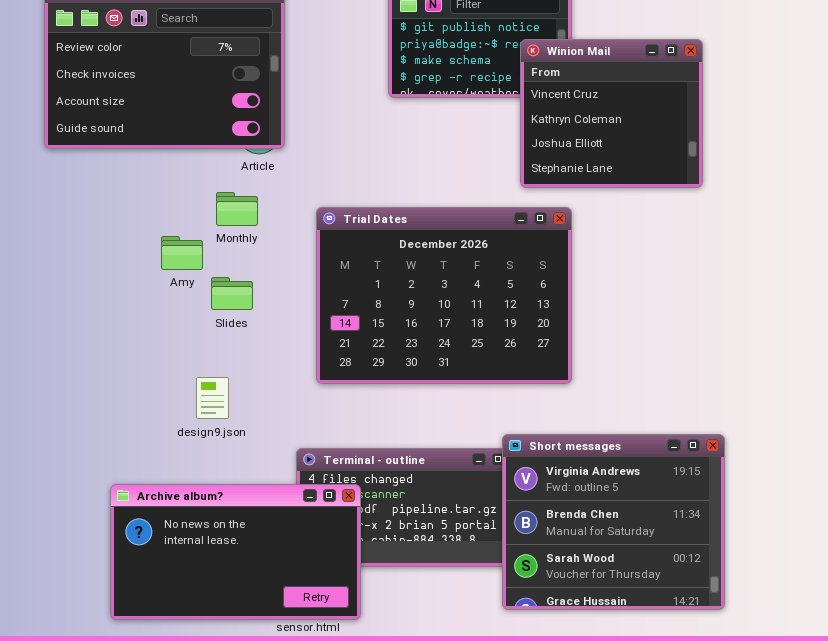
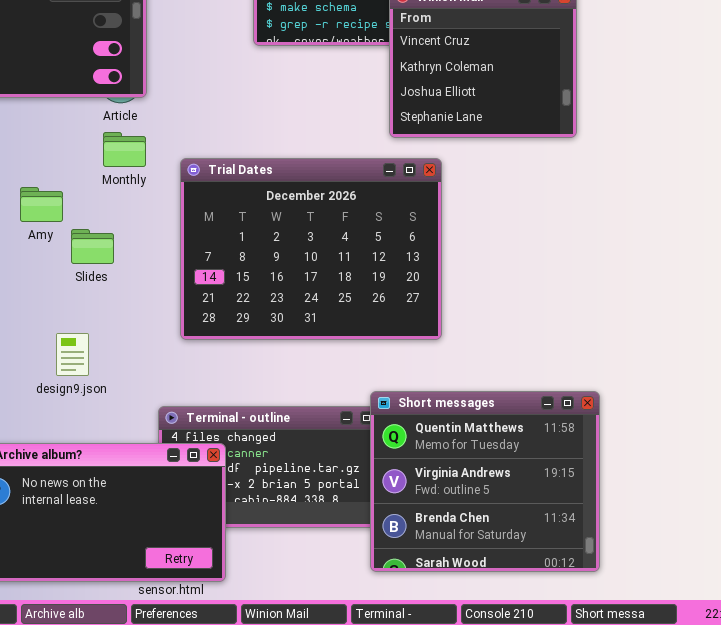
Monthly: [216,192,258,226] -> [103,132,146,167], moved
Short messages: [502,434,725,610] -> [370,391,600,572], scrolled up 1 row

